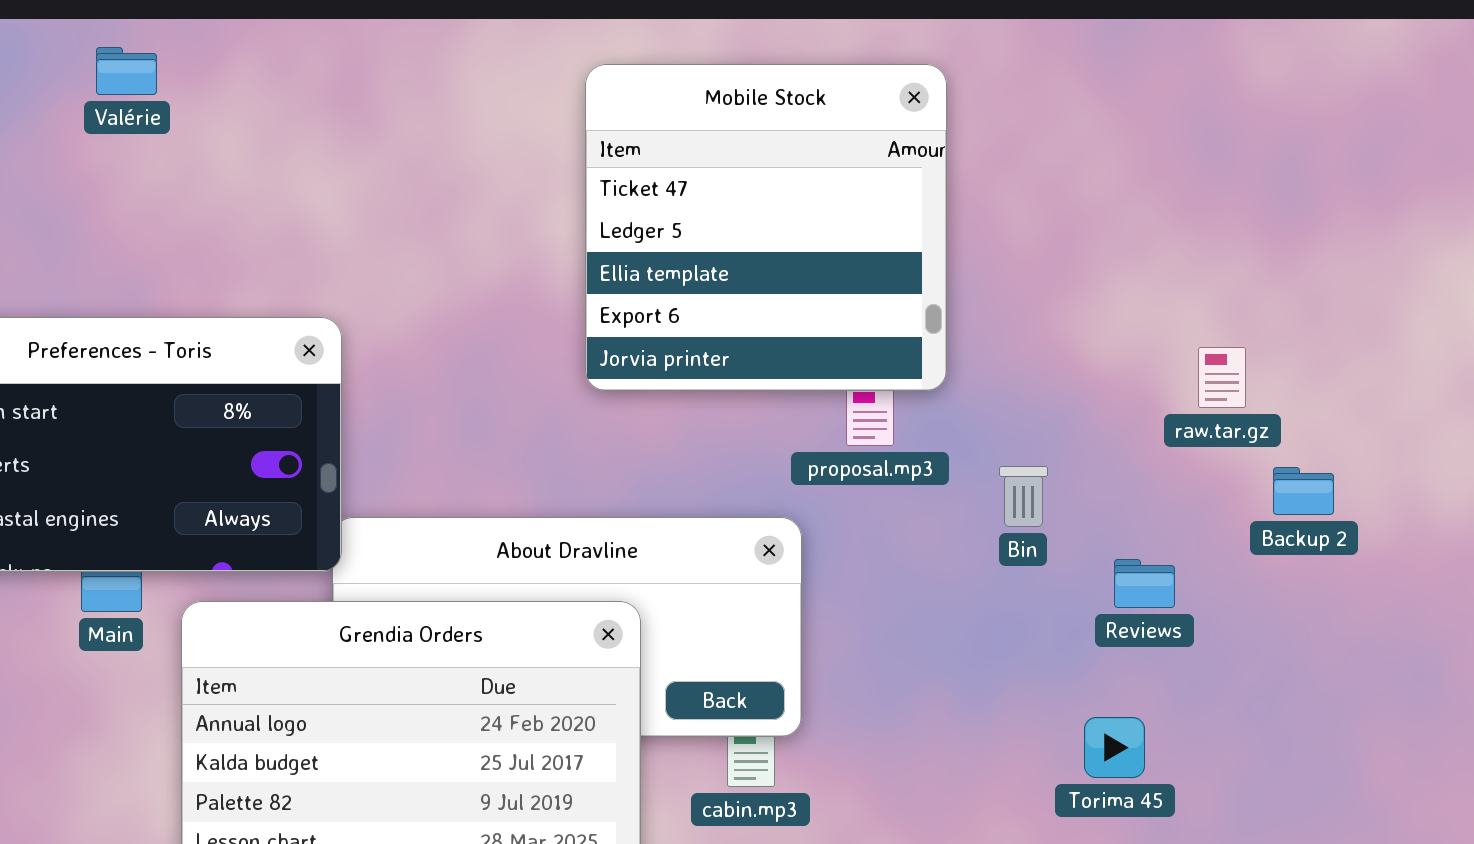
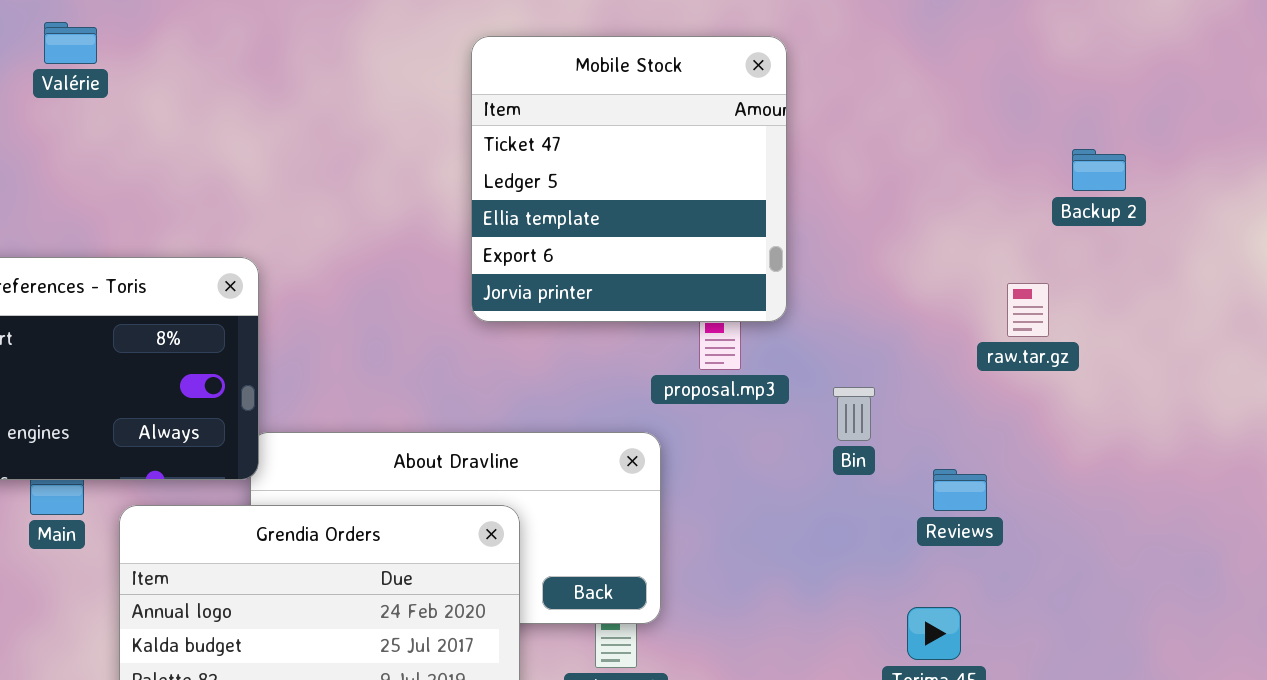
Backup 2: [1273,467,1334,515] -> [1072,149,1126,191], moved

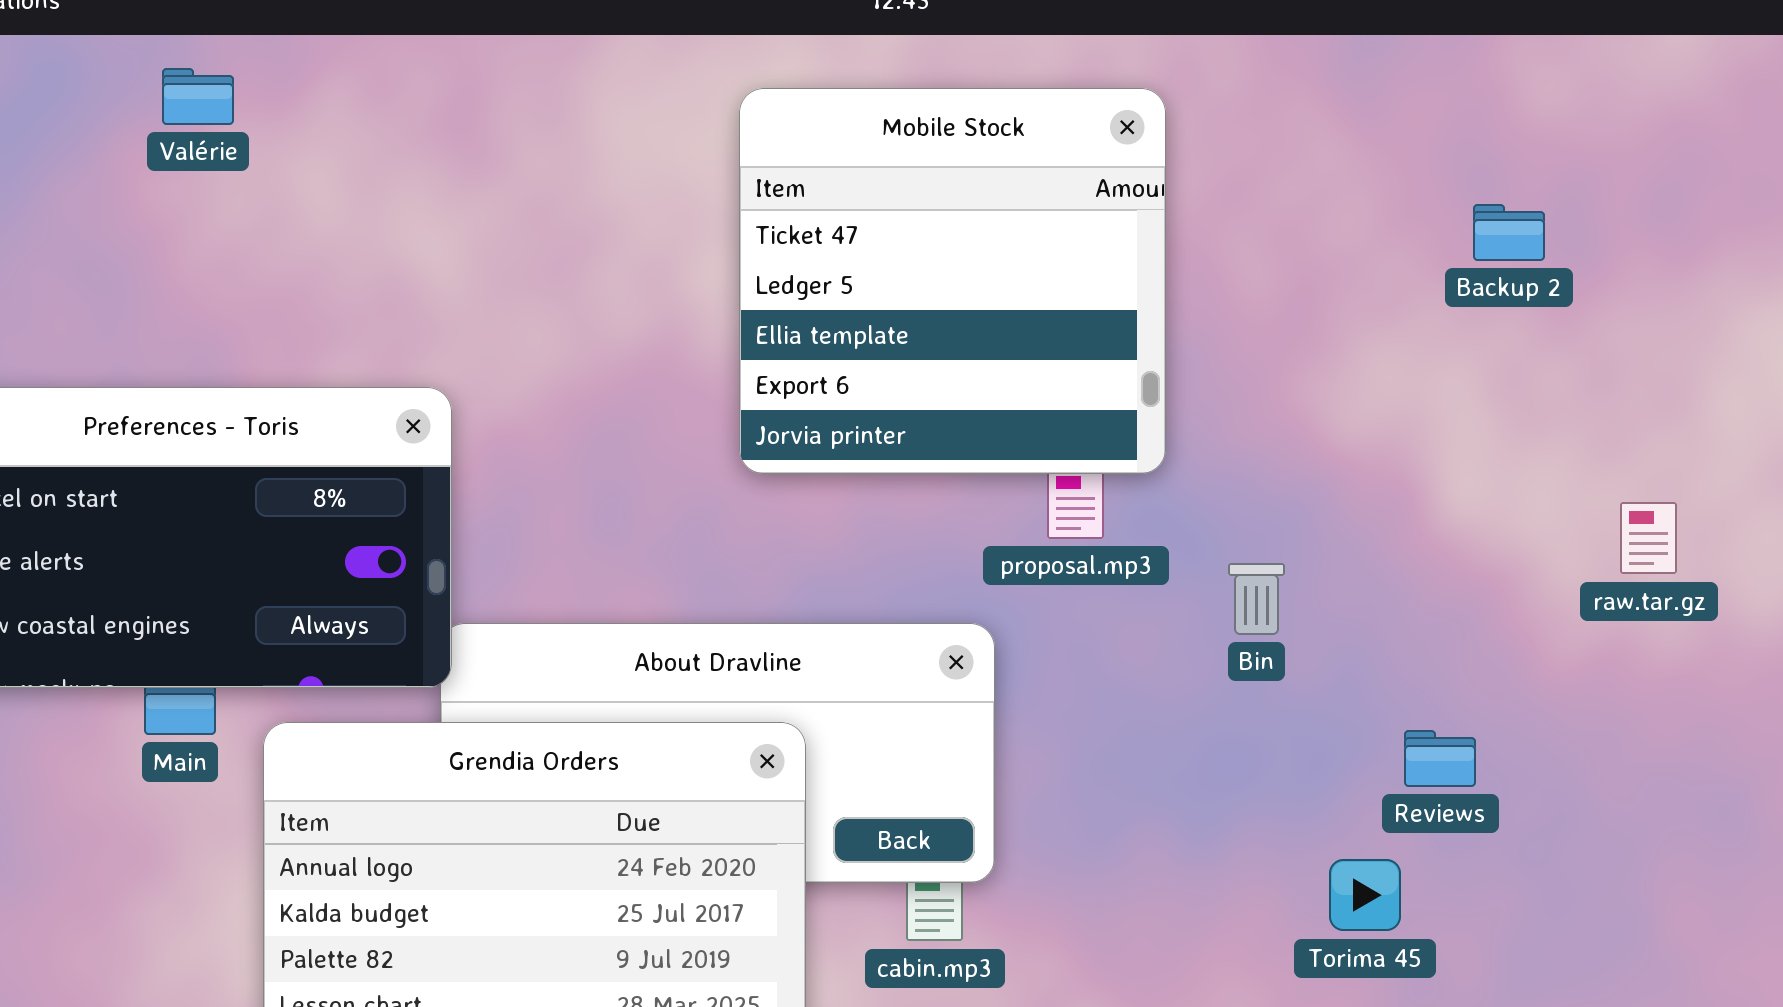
Backup 2: [1072,149,1126,191] -> [1473,204,1545,261], moved
raw.tar.gz: [1007,283,1049,337] -> [1620,502,1677,574], moved
Reviews: [933,469,987,511] -> [1404,730,1476,787], moved

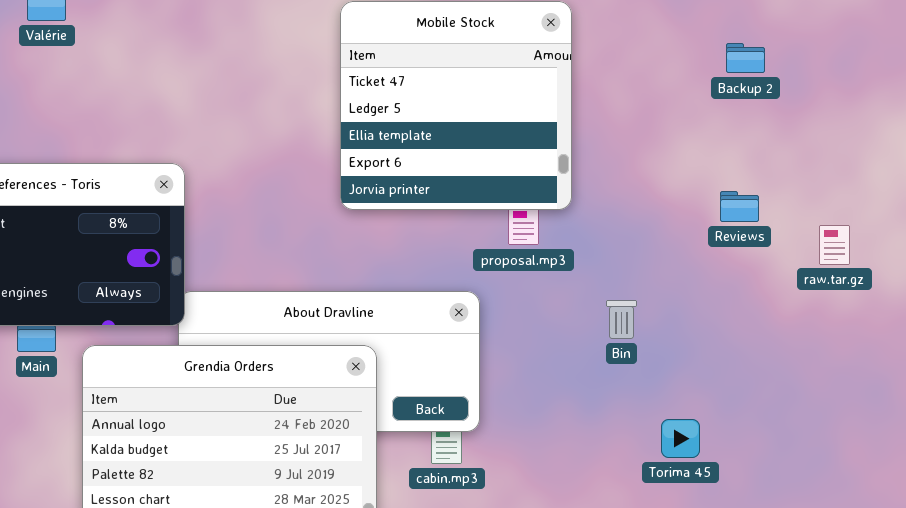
Backup 2: [1473,204,1545,261] -> [726,43,765,73], moved
Bin: [1228,563,1285,635] -> [606,300,637,339], moved
Reviews: [1404,730,1476,787] -> [720,191,759,222], moved

